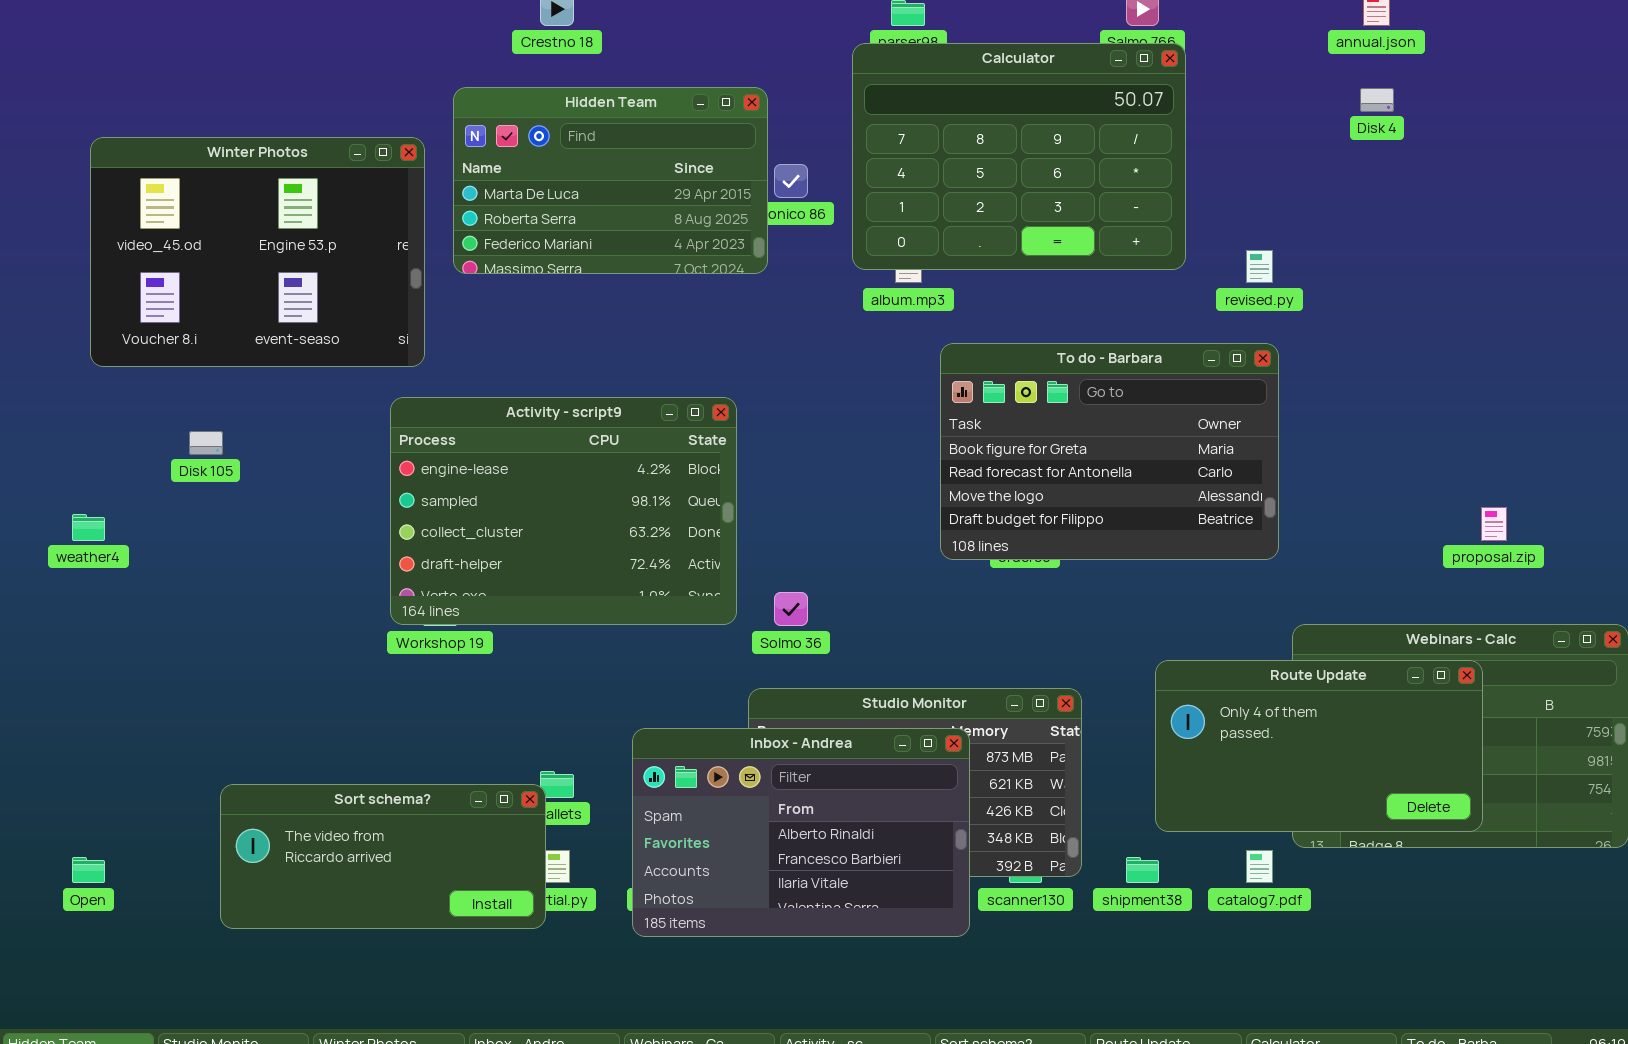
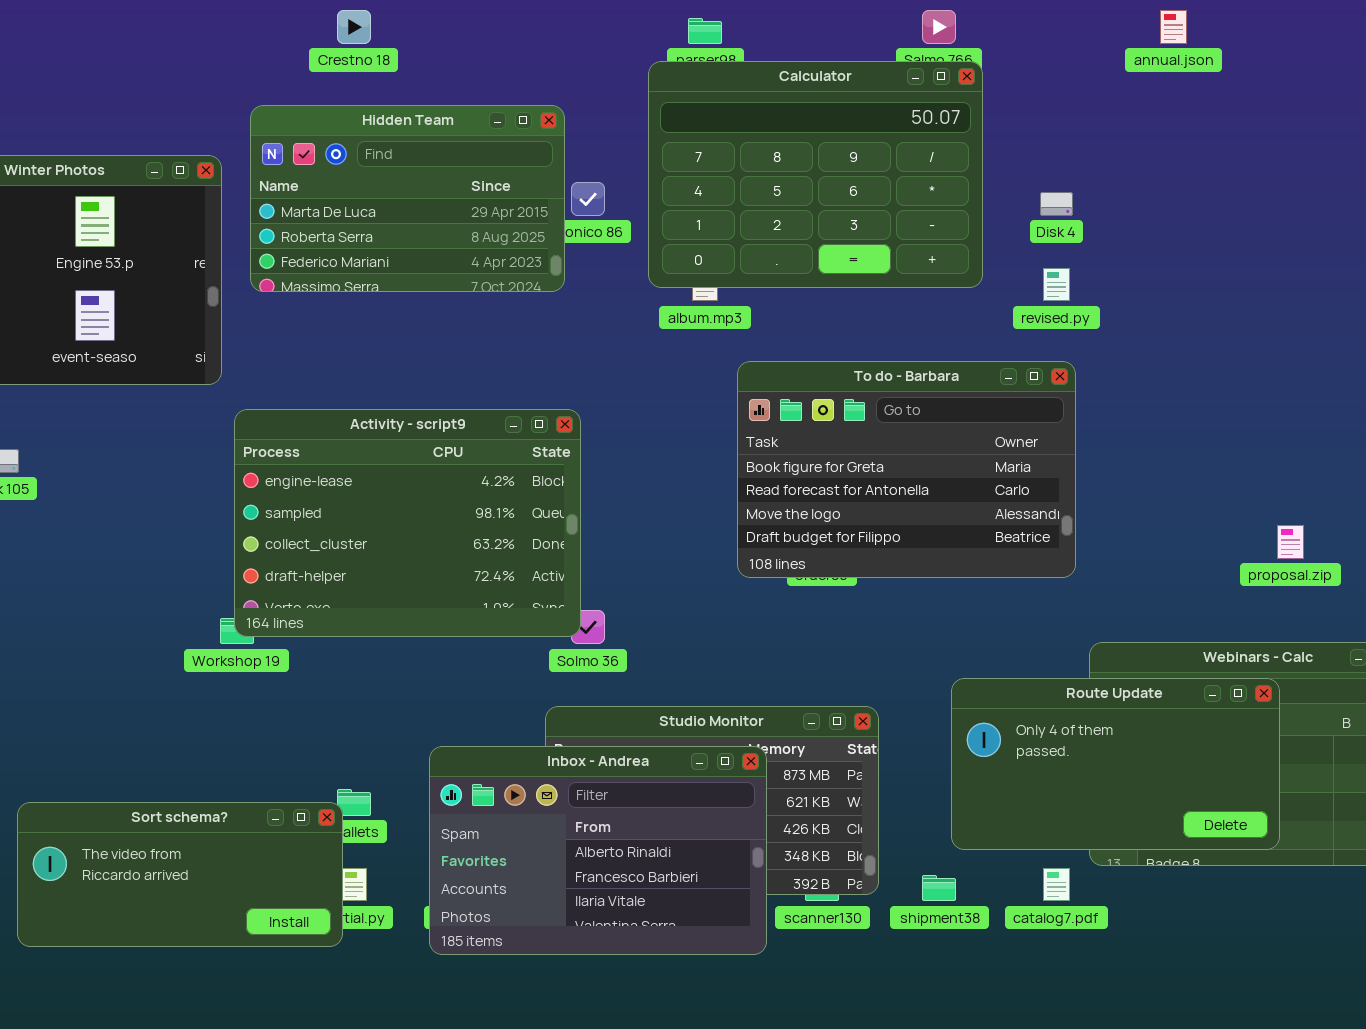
Disk 4: [1360,88,1394,112] -> [1040,192,1073,216], moved
Activity - script9: [390,397,737,625] -> [234,409,581,637], moved

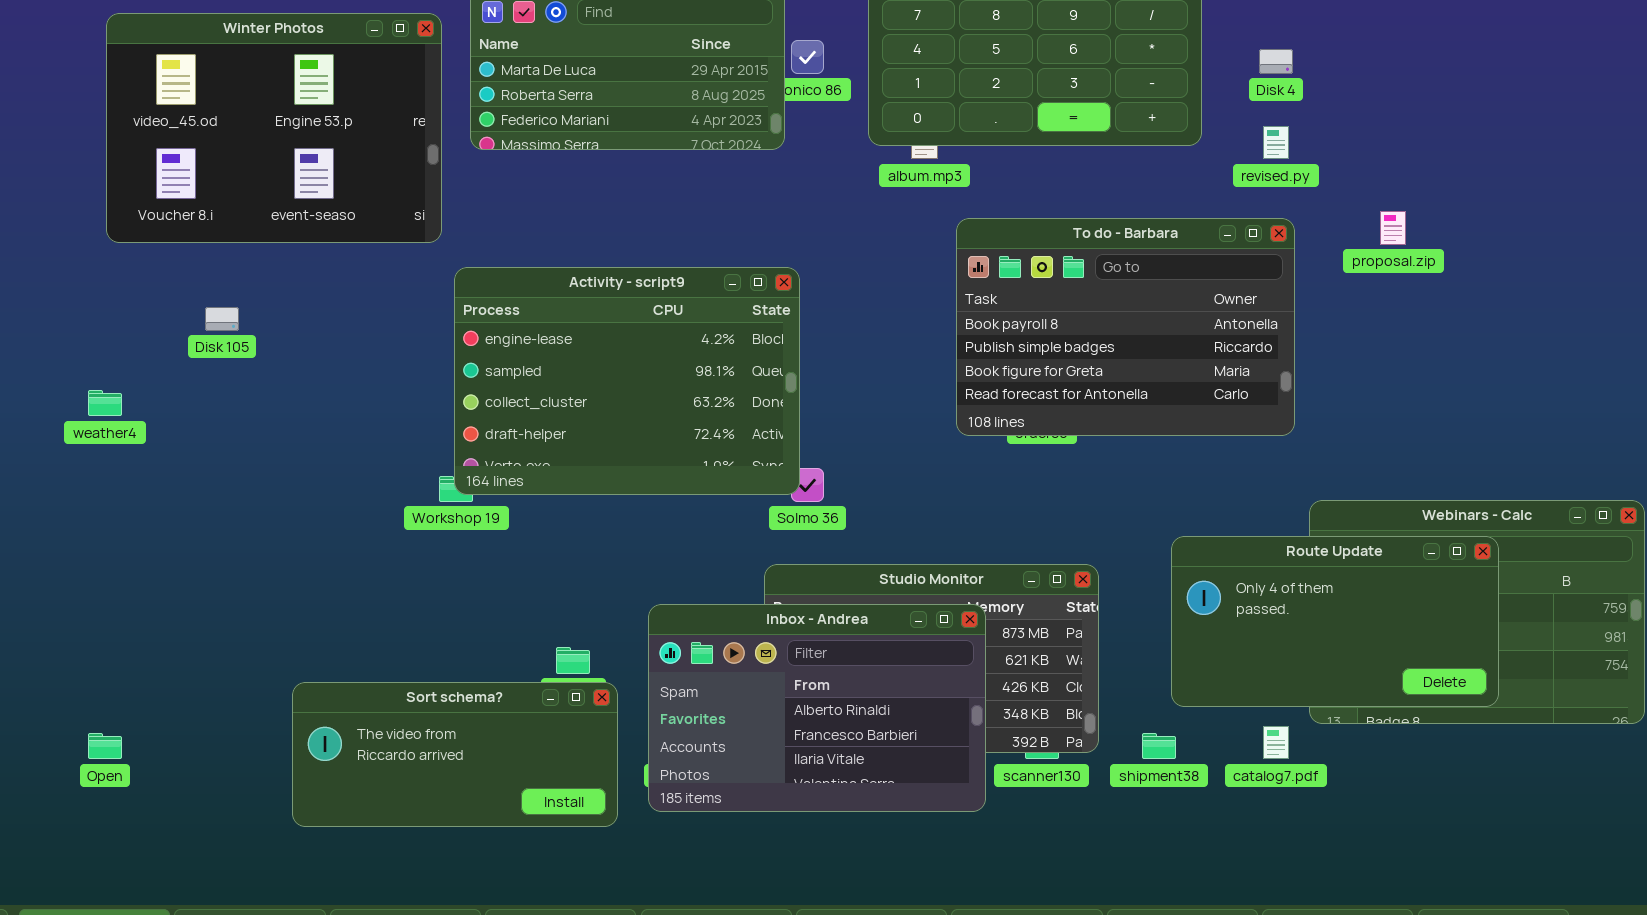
To do - Barbara: [737,361,1076,578] -> [956,218,1295,436], scrolled up 2 rows
proposal.zip: [1277,525,1304,559] -> [1380,211,1406,245], moved
Sort schema?: [17,802,343,947] -> [292,682,618,827], moved

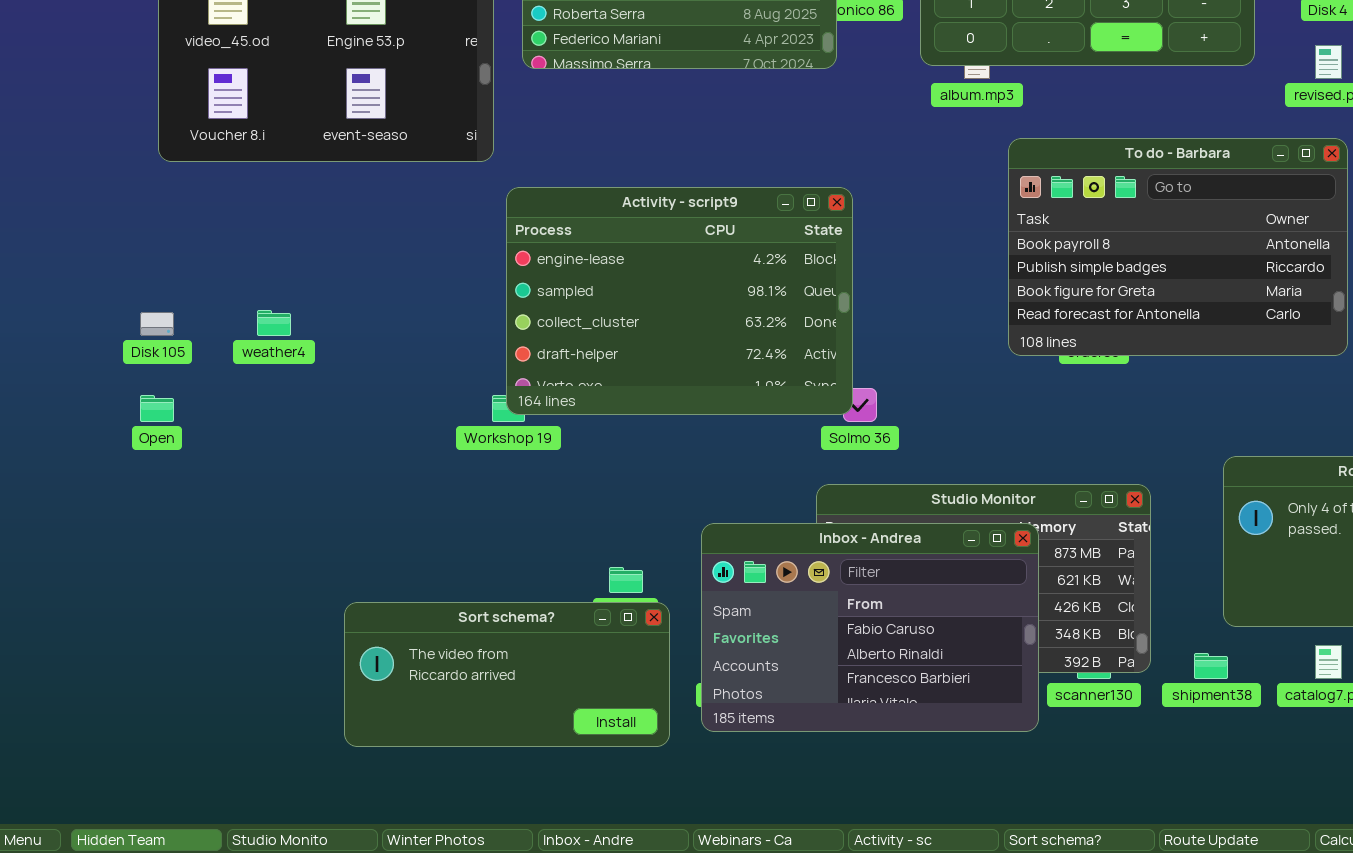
Disk 105: [205,307,239,331] -> [140,312,174,336], moved
weather4: [88,390,122,416] -> [257,310,291,336], moved
Inbox - Andrea: [648,604,986,812] -> [701,523,1039,732], scrolled up 1 row
Open: [88,733,122,759] -> [140,395,174,422], moved

